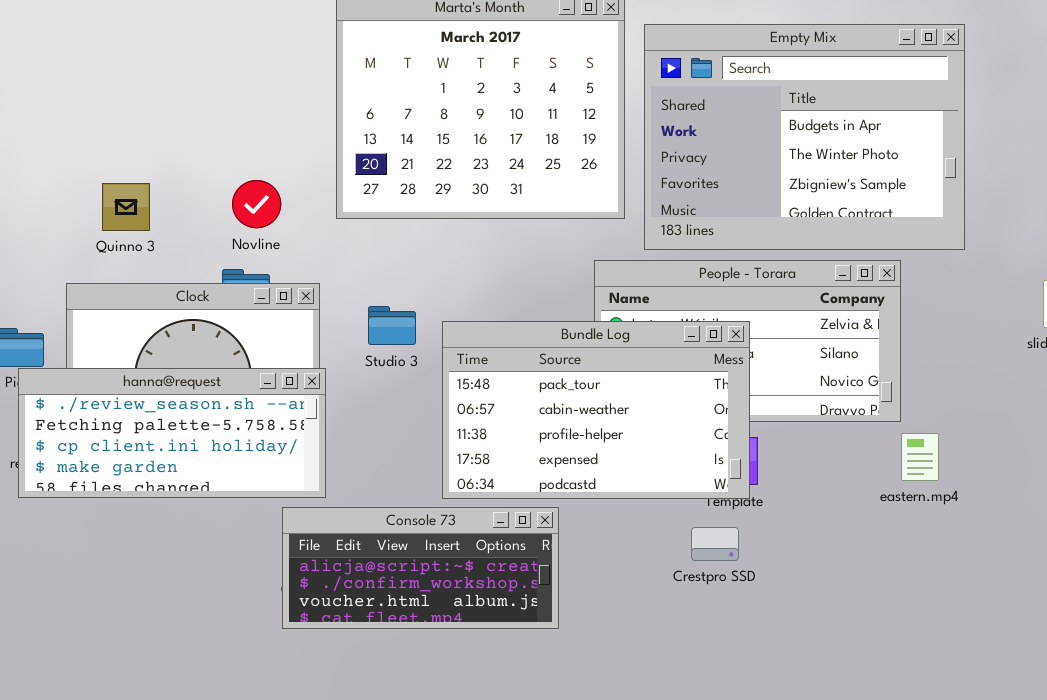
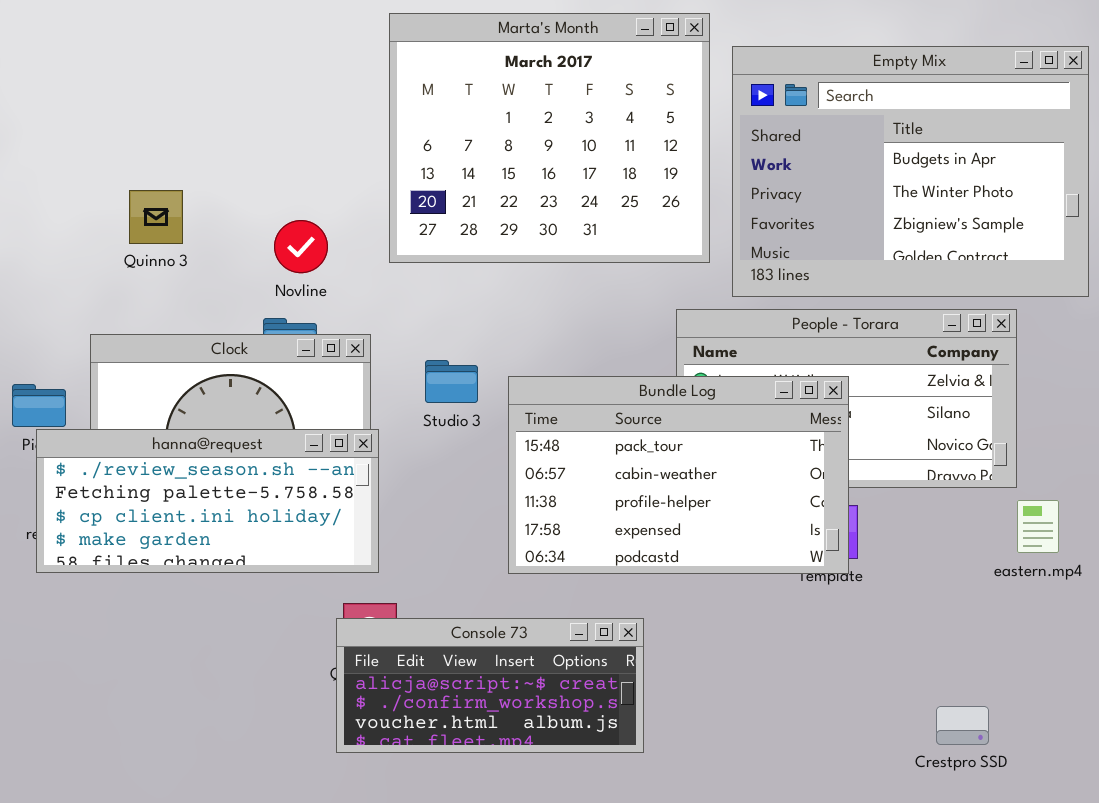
Quinno 3: [102,183,150,231] -> [129,190,183,244], moved
Console 73: [282,507,559,629] -> [336,618,644,753], moved
Crestpro SSD: [691,527,739,561] -> [936,706,989,745], moved

